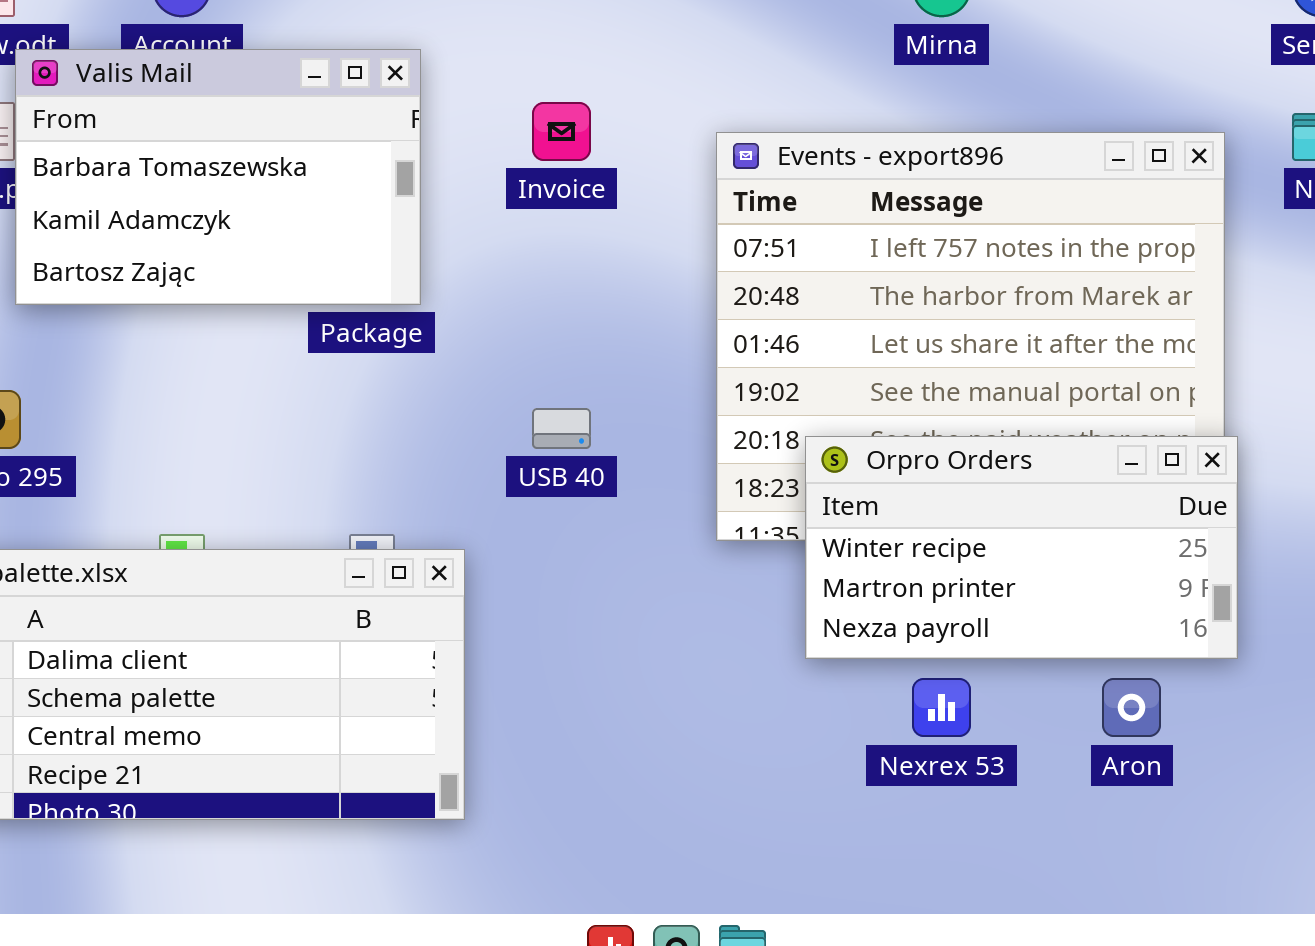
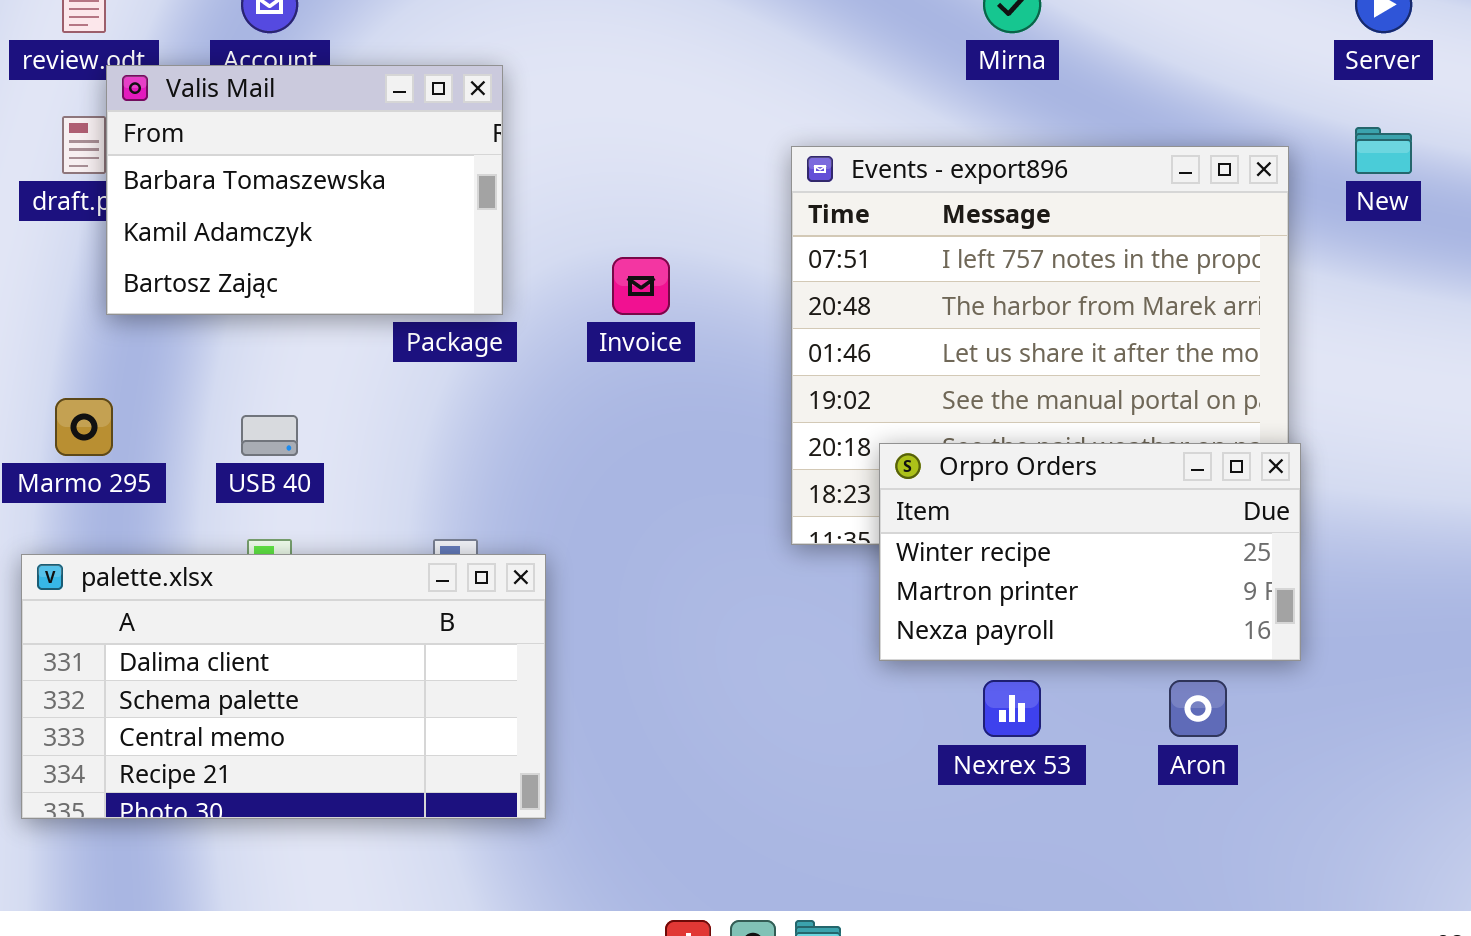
Invoice: [532,102,591,161] -> [612,257,670,315], moved
USB 40: [532,408,591,449] -> [241,415,298,456], moved

